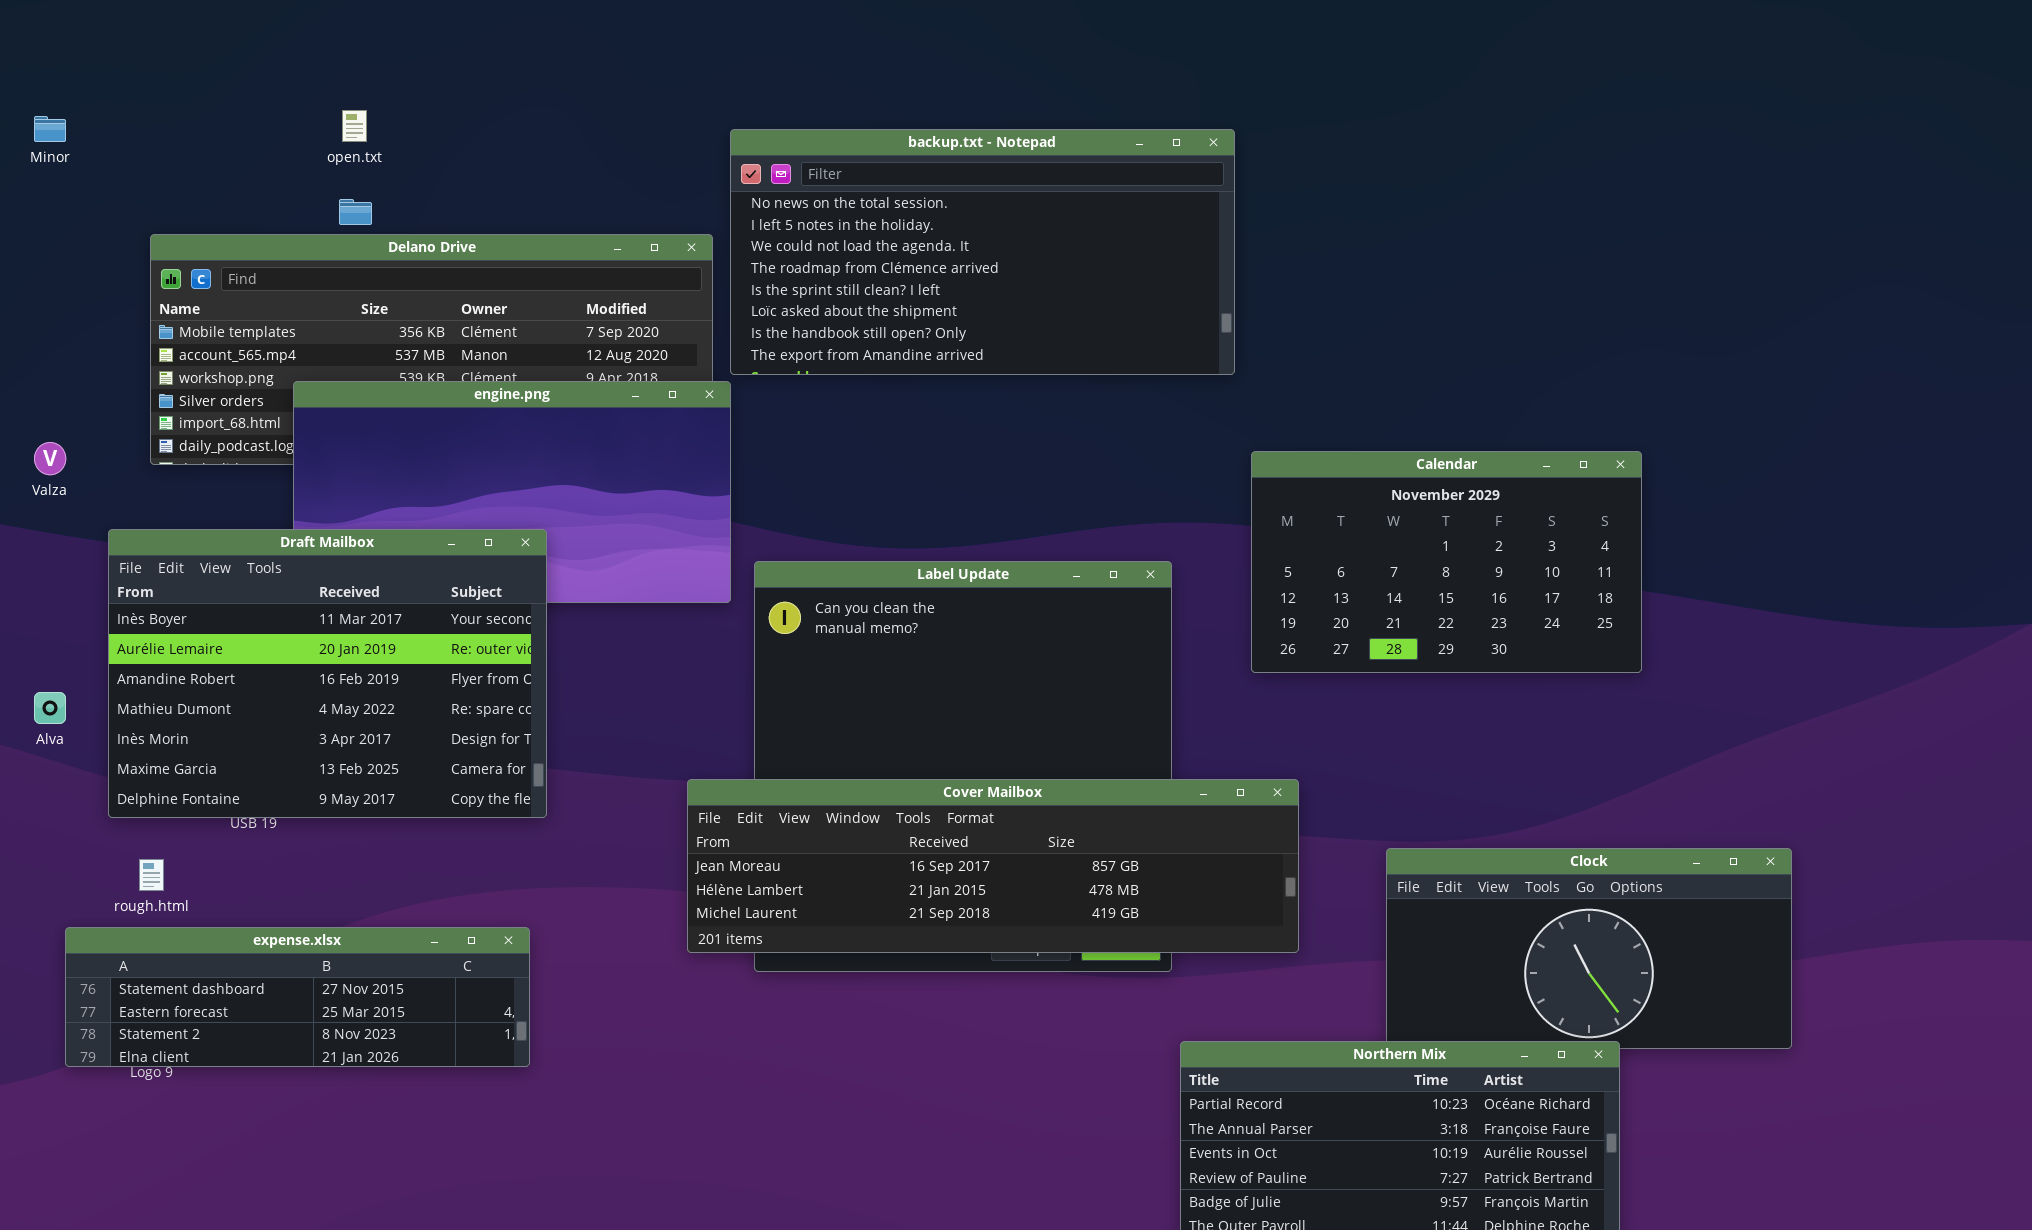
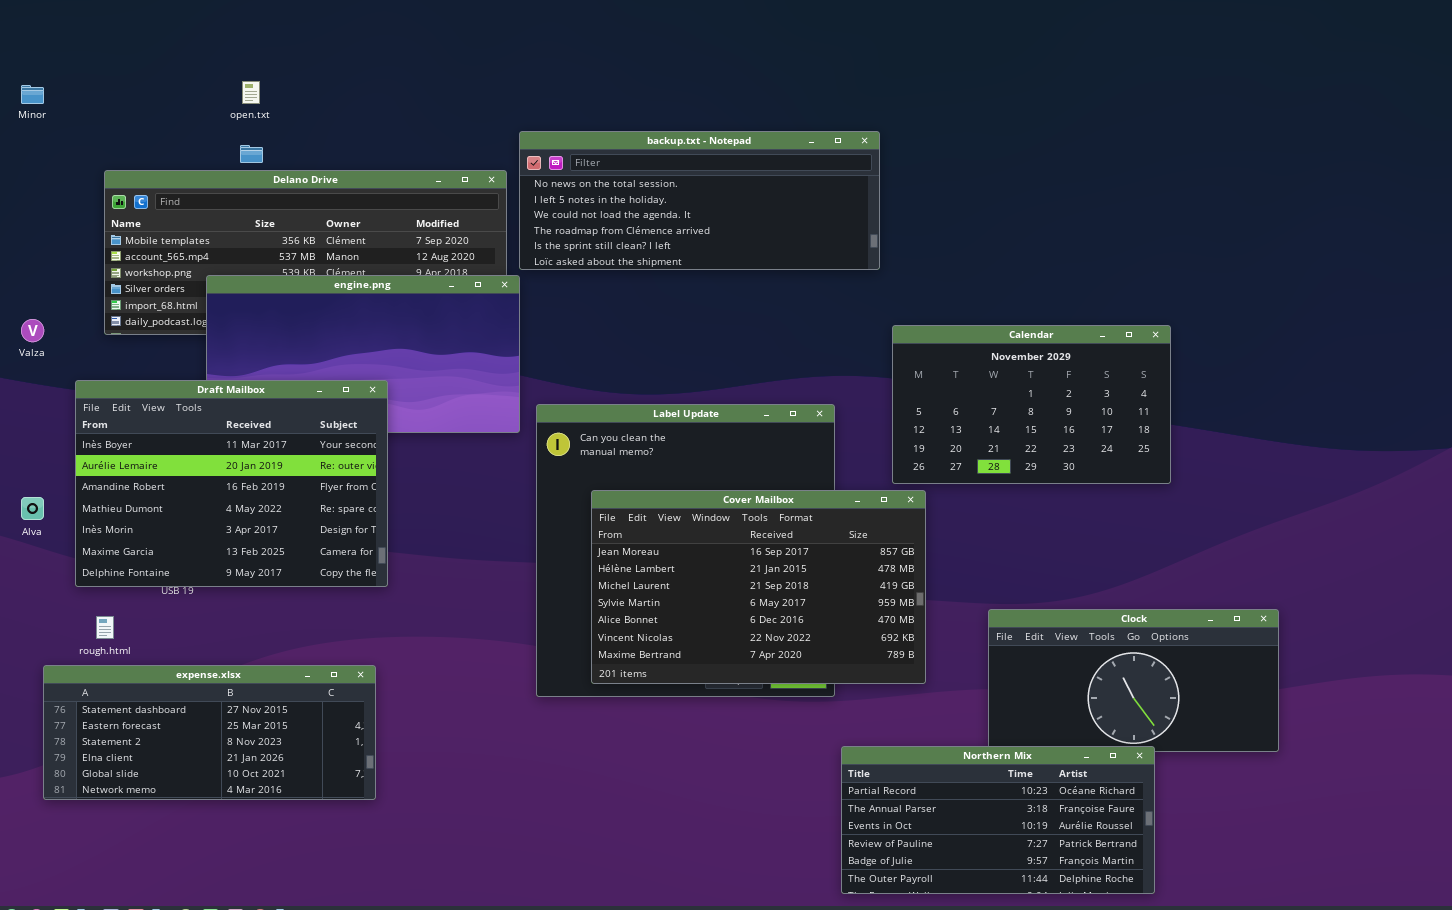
backup.txt - Notepad: [730,129,1235,375] -> [519,131,880,270], resized
Cover Mailbox: [687,779,1299,953] -> [591,490,926,684], resized
expense.xlsx: [65,927,530,1067] -> [43,665,376,800], resized

